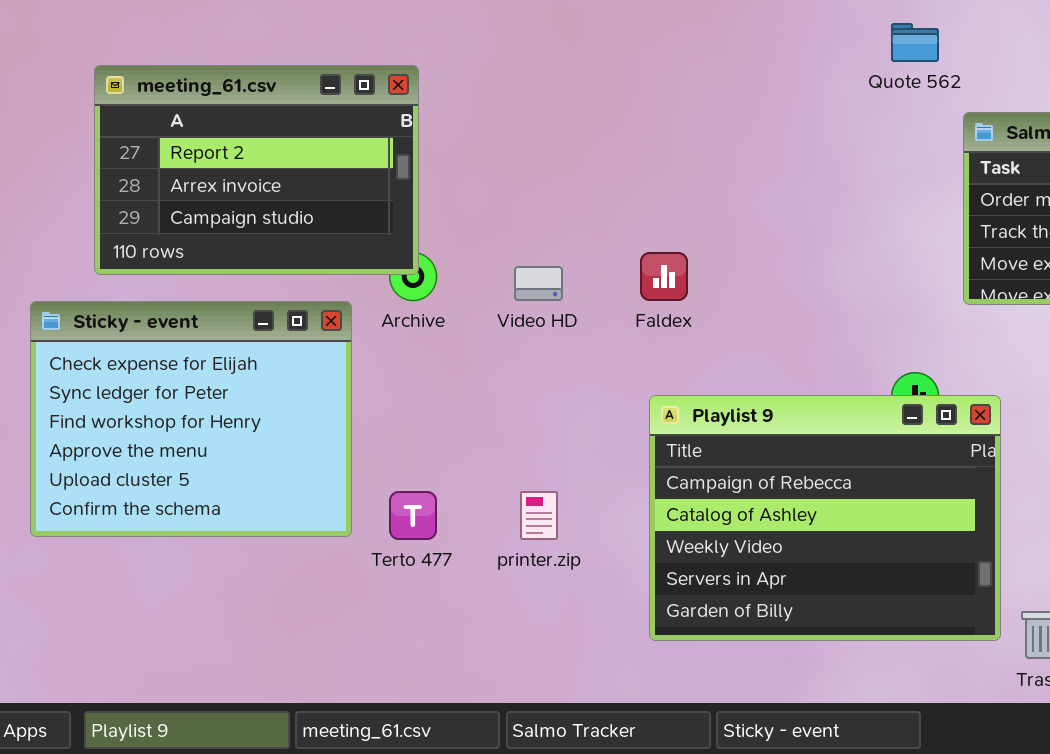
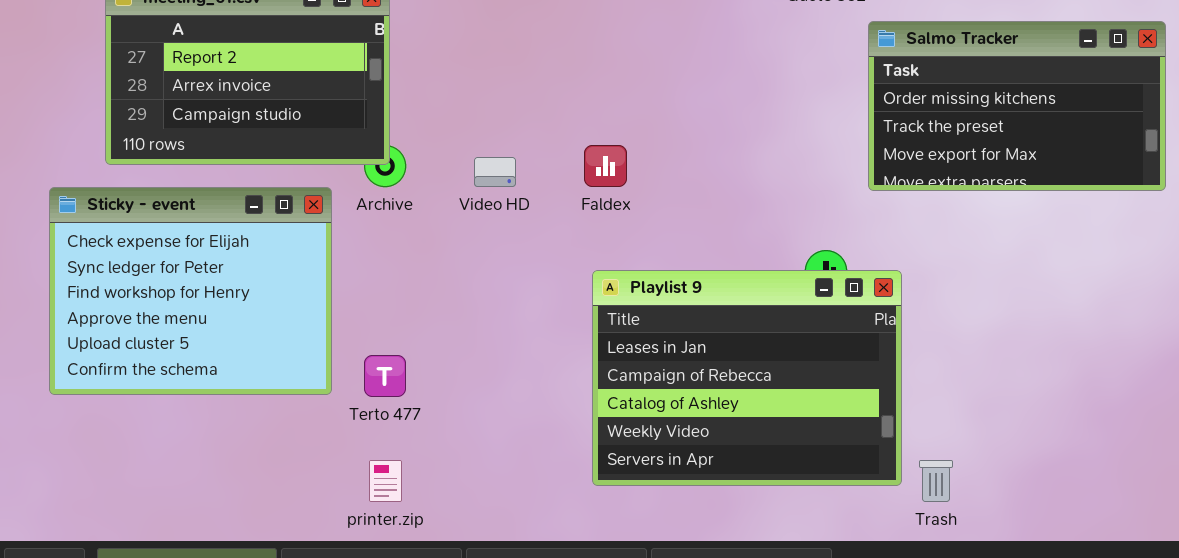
Playlist 9: [649,395,1001,641] -> [592,270,902,486], scrolled up 1 row
printer.zip: [520,491,558,540] -> [369,460,402,502], moved

